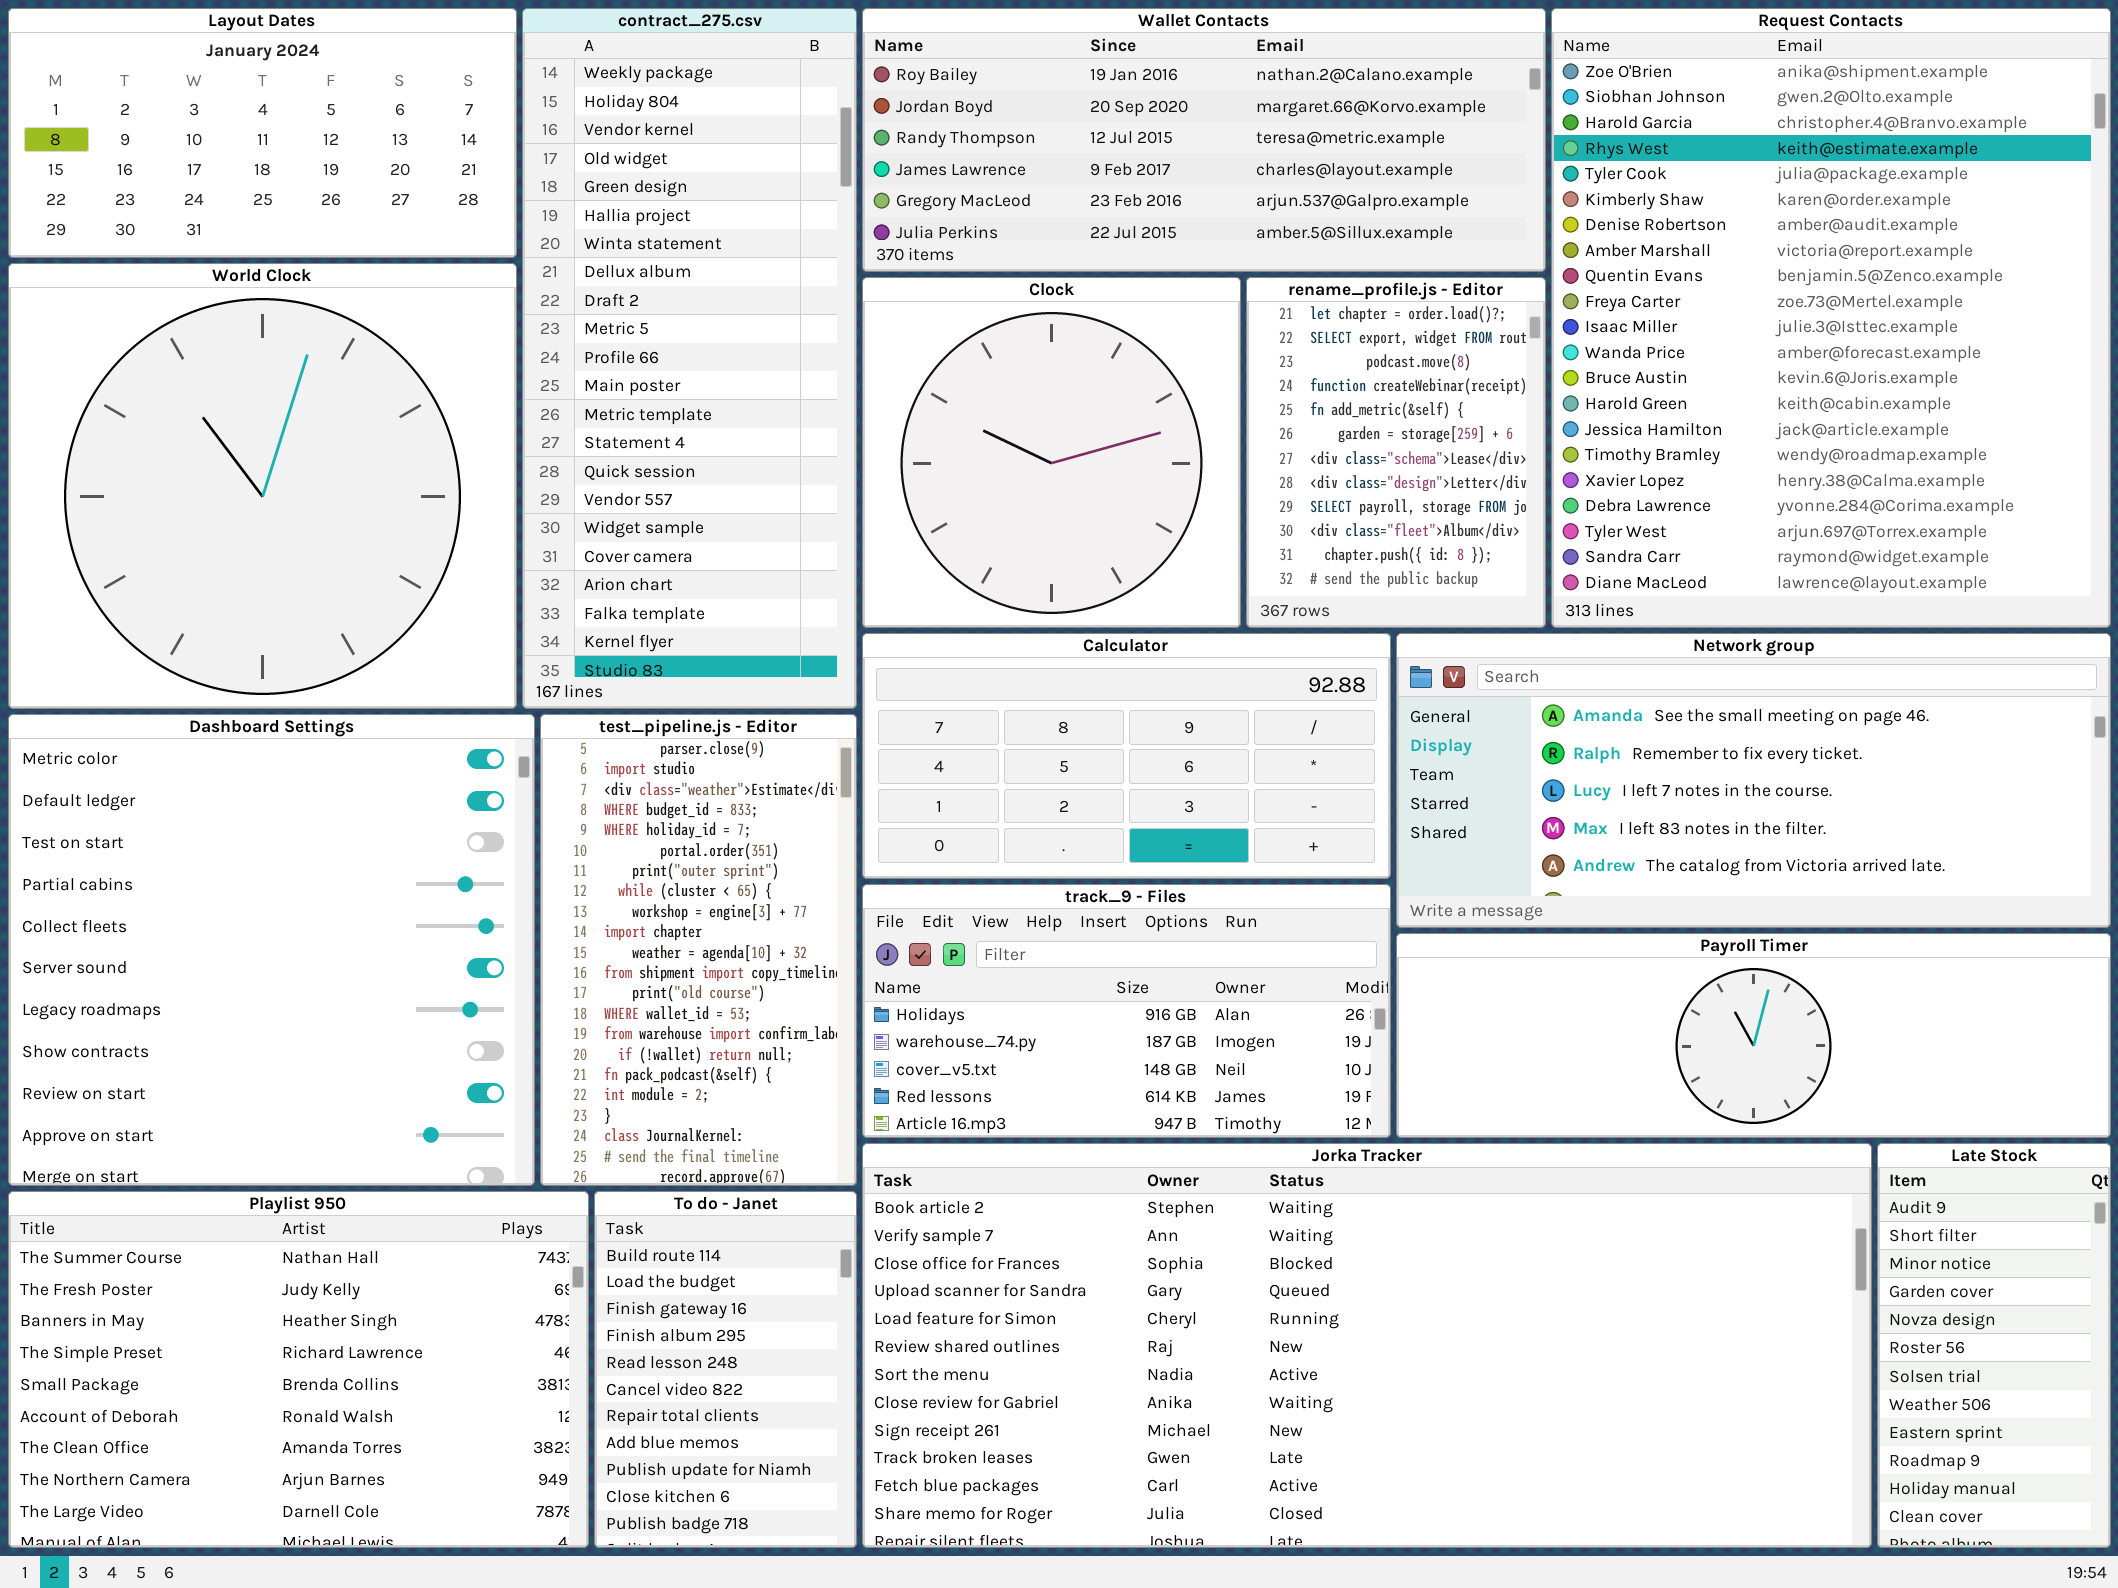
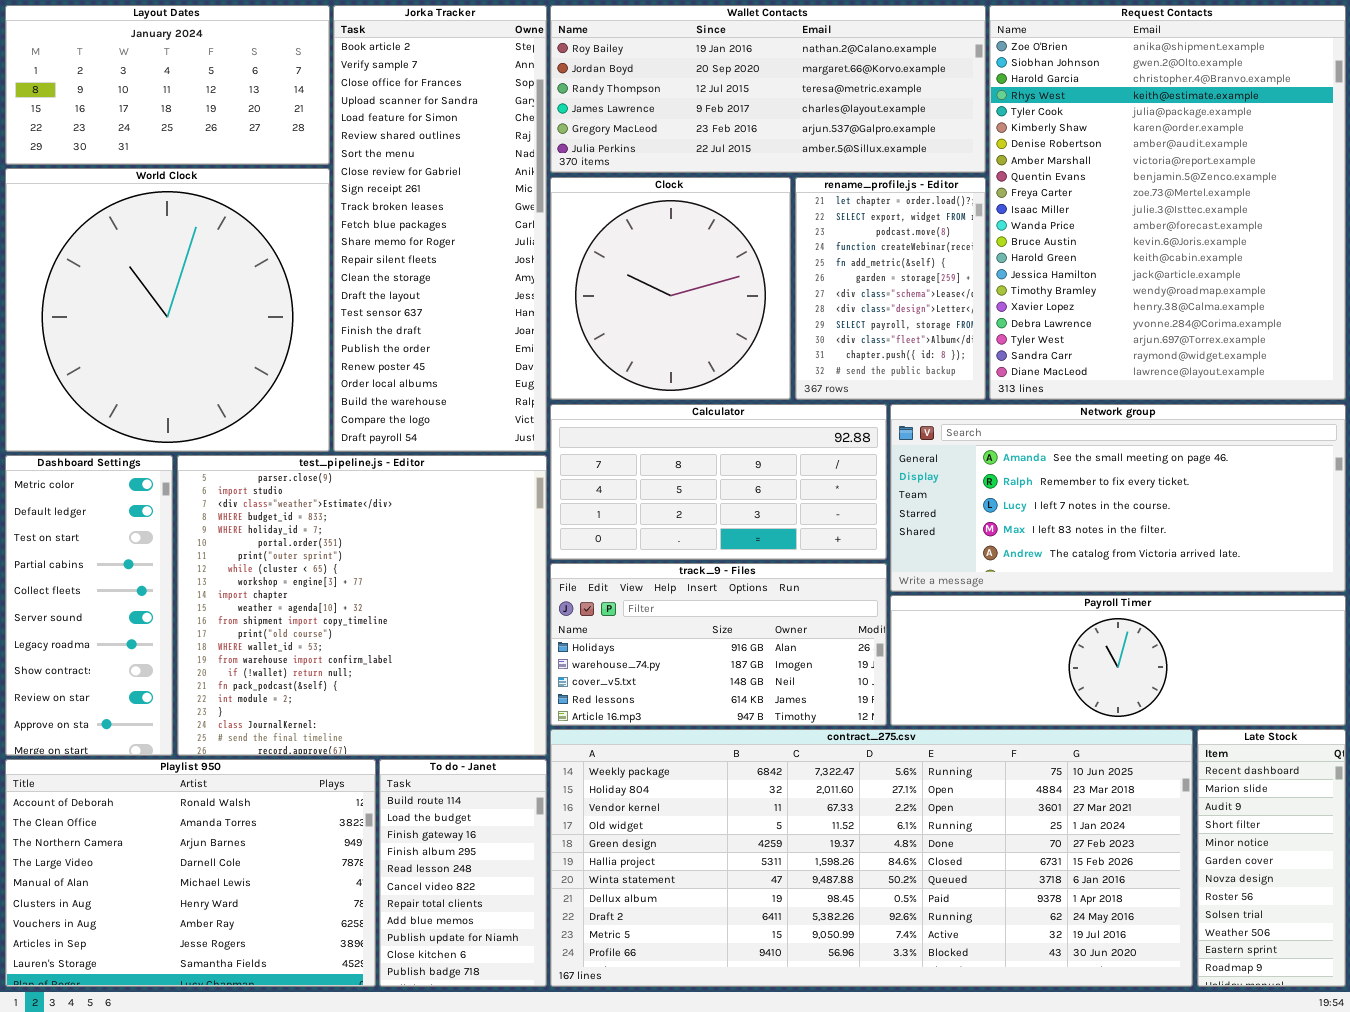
contract_275.csv: [522,8,857,709] -> [550,729,1193,987], moved, resized
Dashboard Settings: [8,714,535,1186] -> [5,455,173,756], resized
test_pipeline.js - Editor: [540,714,857,1186] -> [177,455,547,756], resized
Jorka Tracker: [862,1143,1872,1548] -> [333,5,547,452], moved, resized
Late Stock: [1877,1143,2111,1548] -> [1197,729,1346,987], scrolled up 2 rows
Playlist 950: [8,1191,589,1548] -> [5,759,376,987], scrolled down 5 rows

